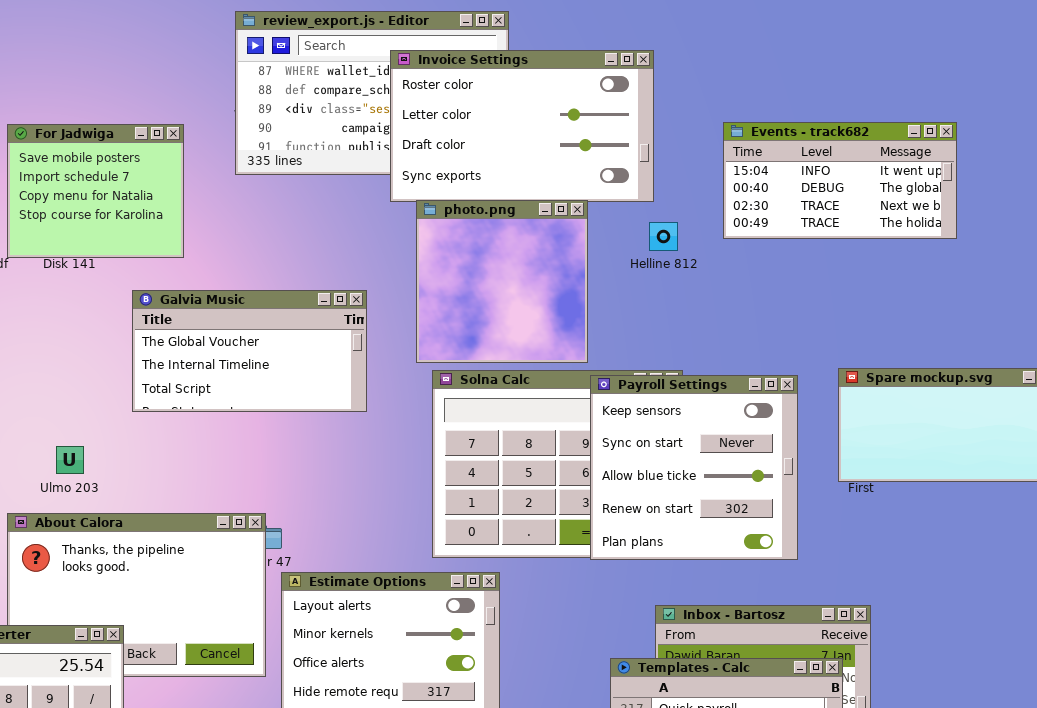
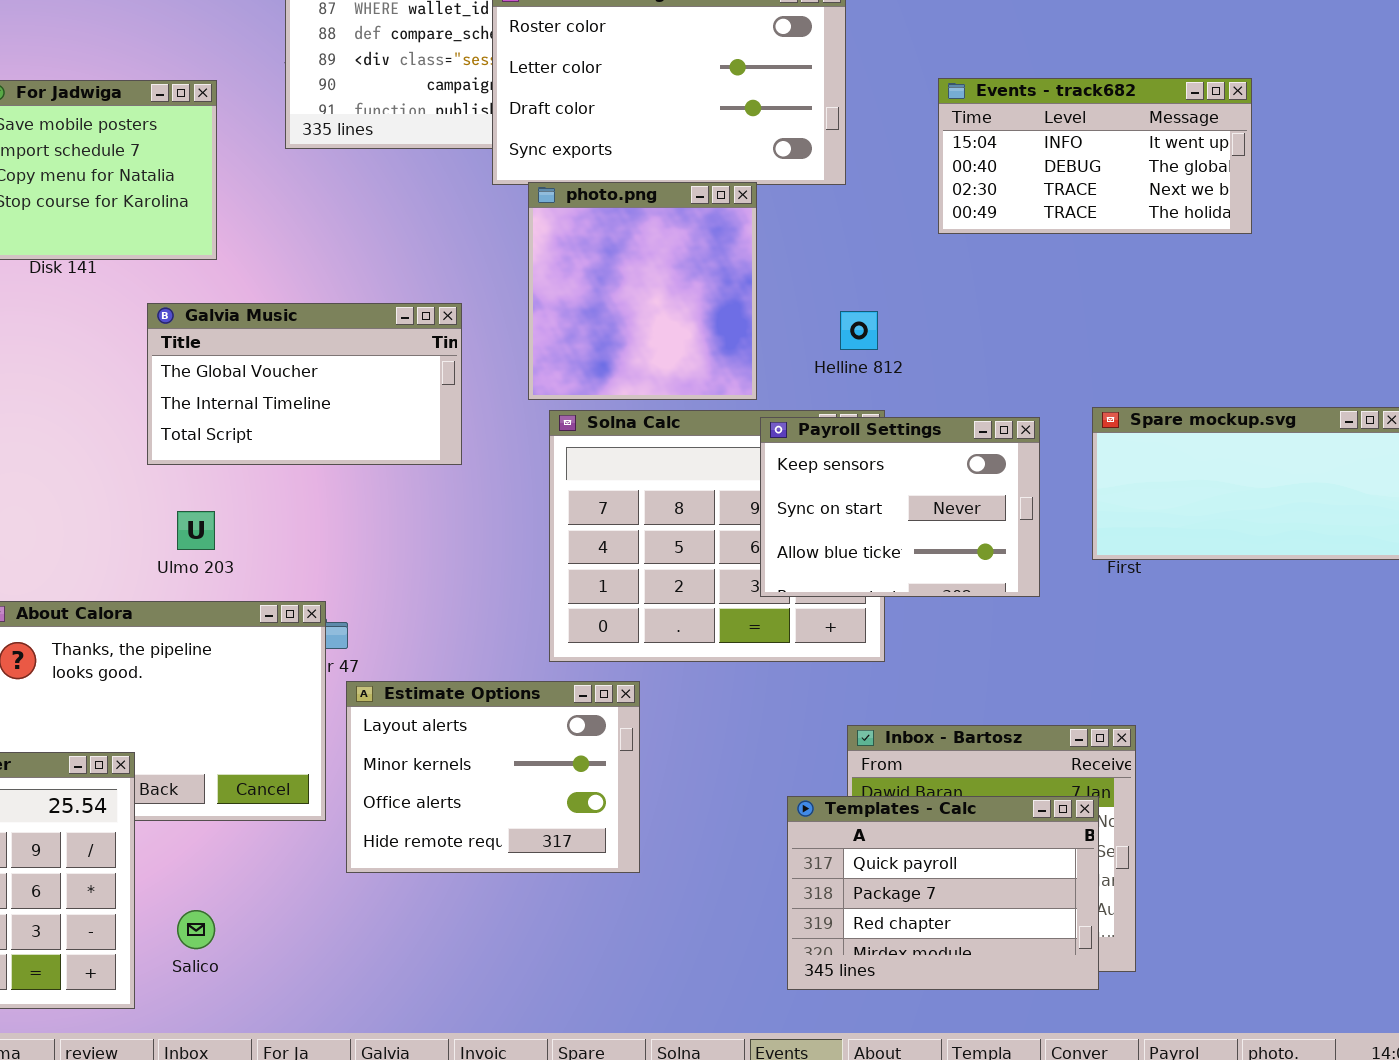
Helline 812: [649,222,678,251] -> [840,311,878,350], moved
Payroll Settings: [590,375,798,560] -> [760,417,1040,597], resized
Ulmo 203: [56,446,84,474] -> [177,511,215,550], moved

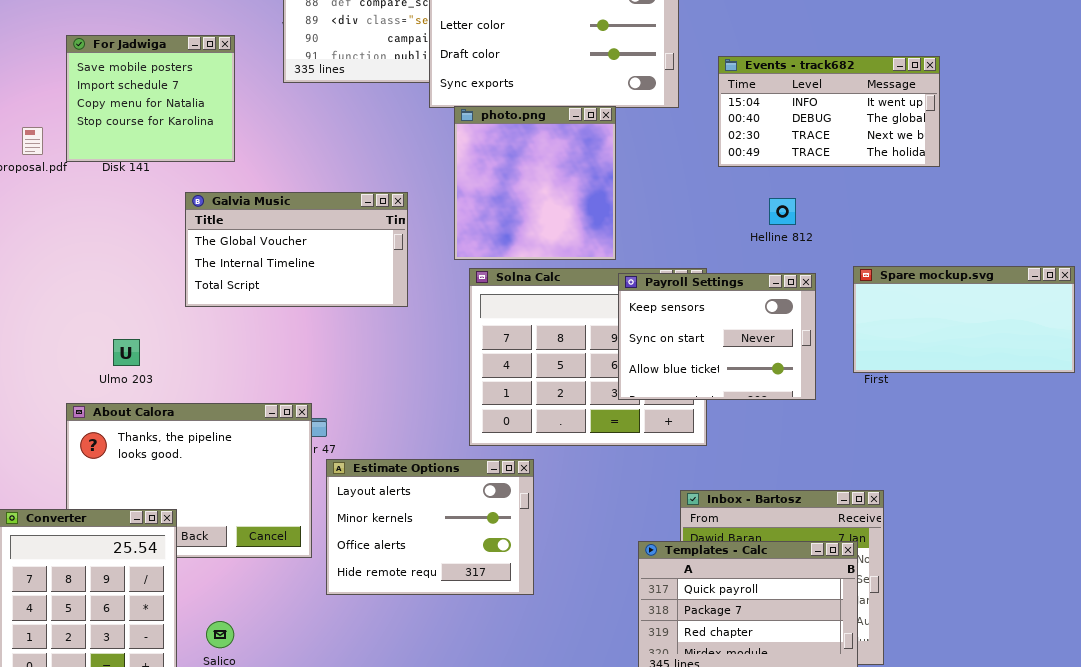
Events - track682: [938,78,1252,234] -> [718,56,940,167], moved
Helline 812: [840,311,878,350] -> [769,198,796,225], moved
Ulmo 203: [177,511,215,550] -> [113,339,140,366], moved

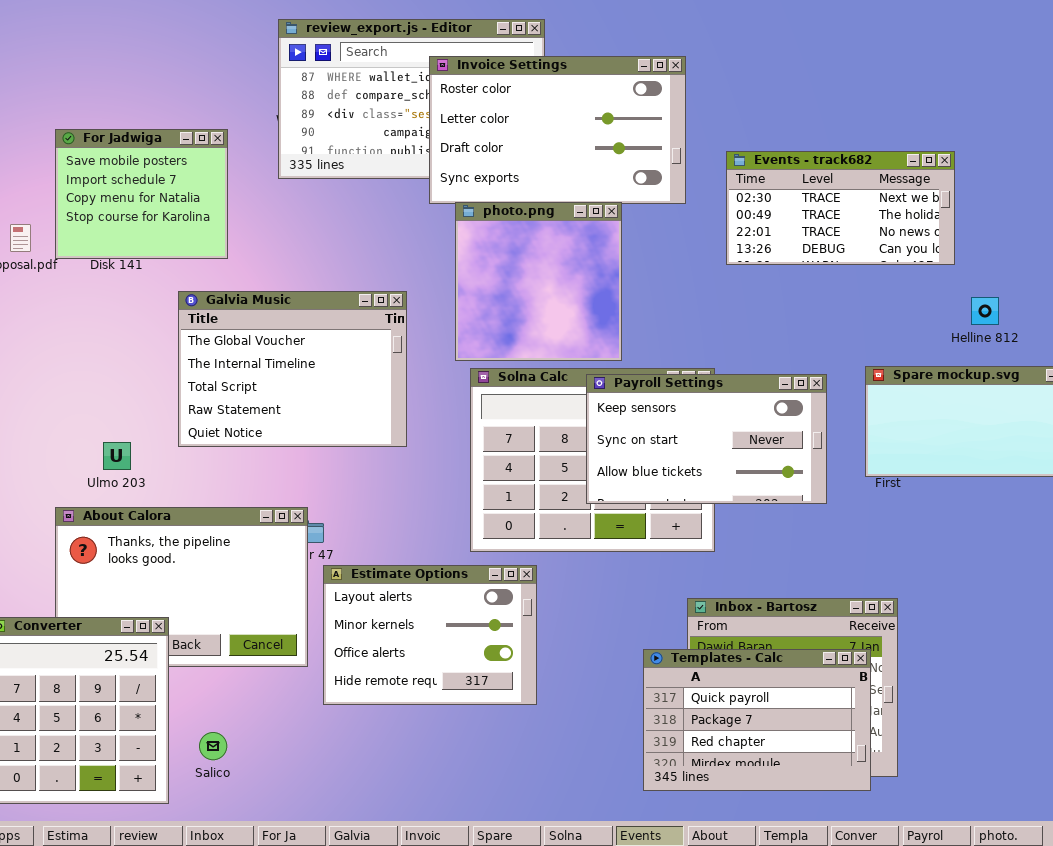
Events - track682: [718,56,940,167] -> [726,151,955,265], scrolled down 2 rows
Galvia Music: [185,192,408,307] -> [178,291,407,447], resized
Helline 812: [769,198,796,225] -> [971,297,999,325], moved
Payroll Settings: [618,273,816,400] -> [586,374,827,504], resized

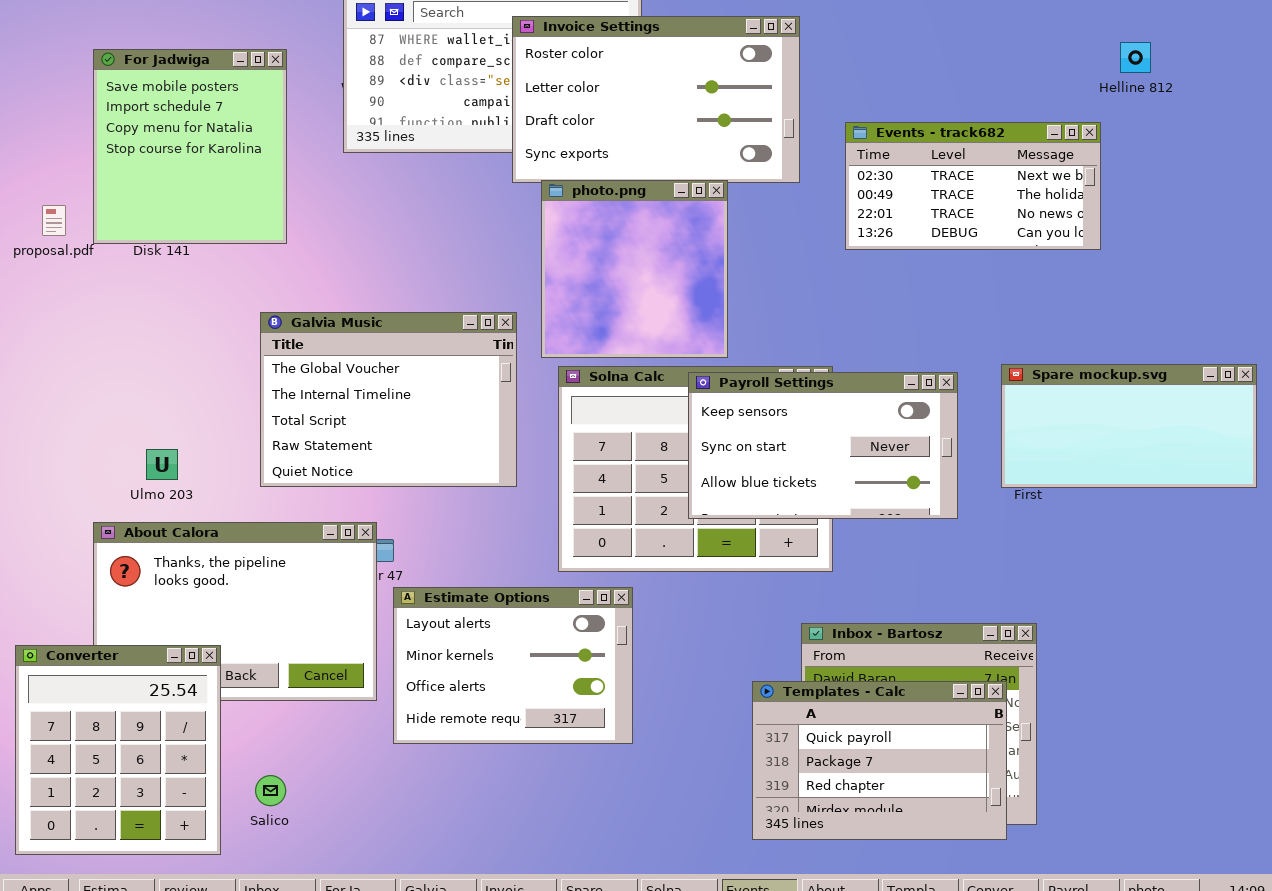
For Jadwiga: [55,129,228,259] -> [93,49,287,244], resized
Galvia Music: [178,291,407,447] -> [260,312,517,487], moved
Helline 812: [971,297,999,325] -> [1120,42,1151,73], moved

